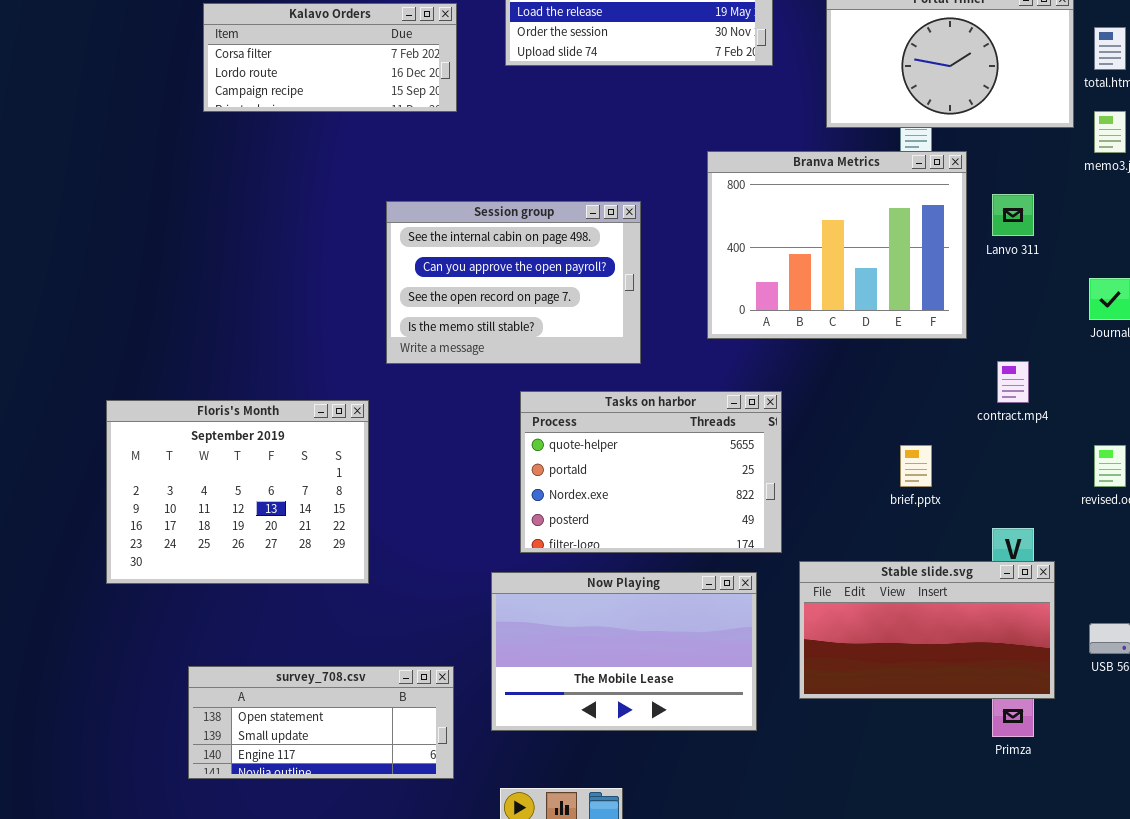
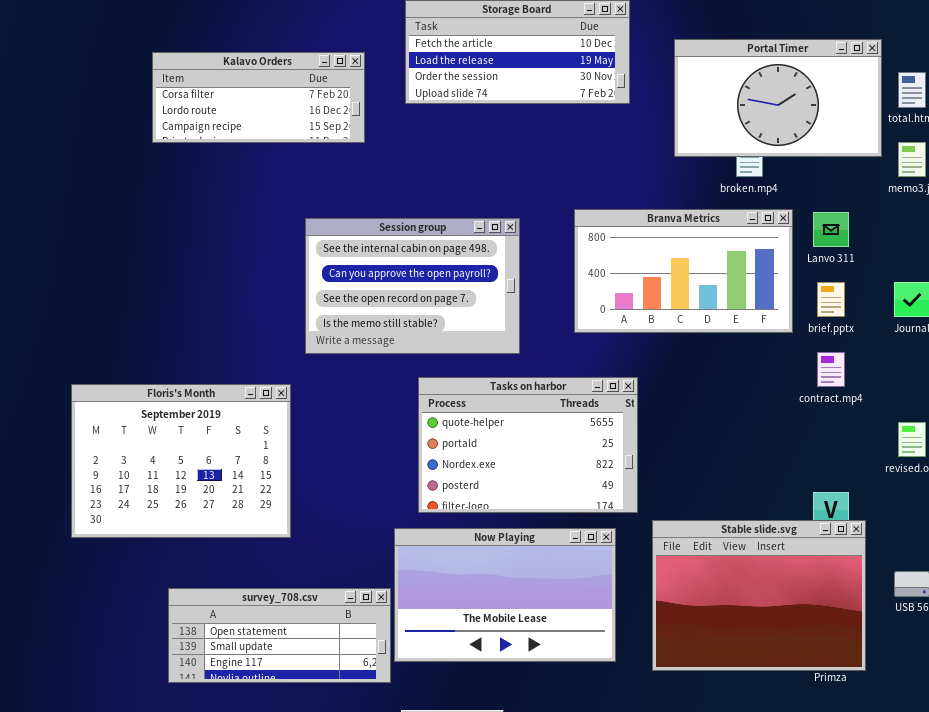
Branva Metrics: [707,151,967,339] -> [574,209,793,333], resized
brief.pptx: [900,445,932,487] -> [817,282,845,317], moved
Stable slide.svg: [799,561,1055,699] -> [652,520,866,671], resized
survey_708.csv: [188,666,454,779] -> [168,588,391,683], moved

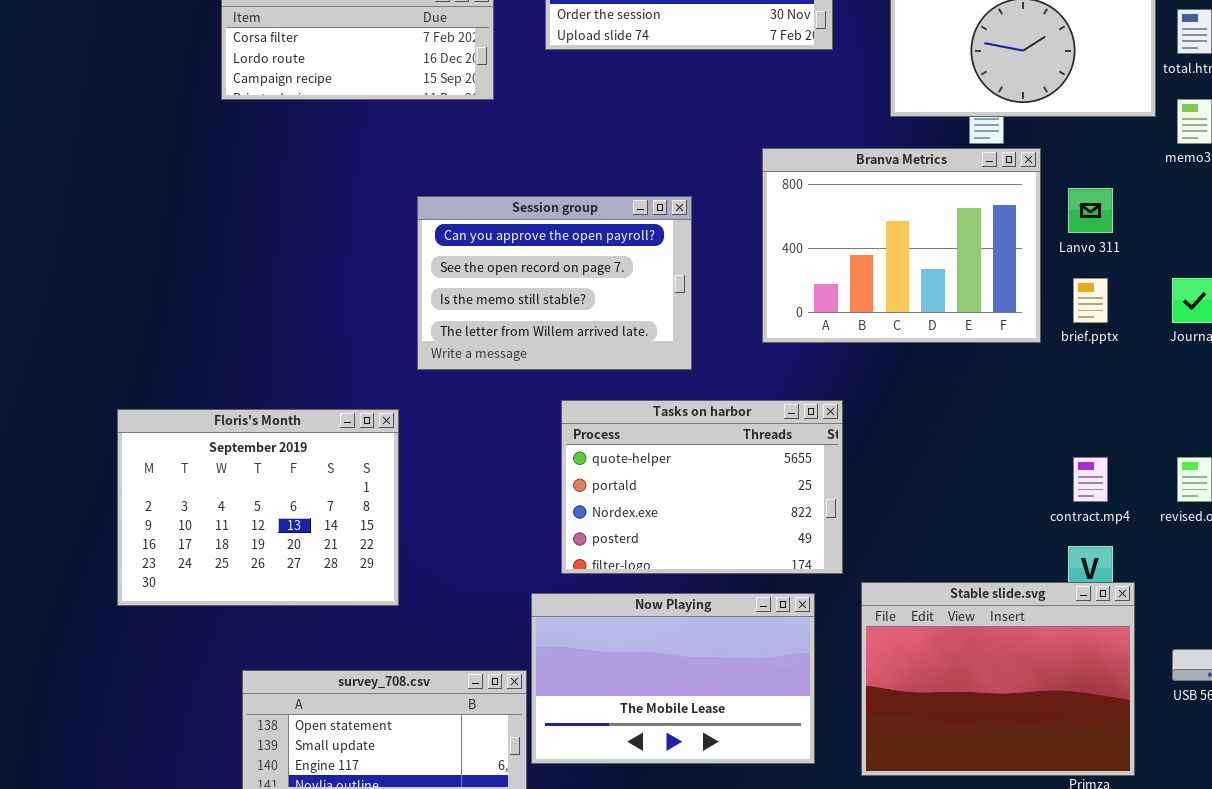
Branva Metrics: [574,209,793,333] -> [762,148,1041,343], resized
Session group: [305,218,520,354] -> [417,196,692,370], scrolled down 1 row
contract.mp4: [817,352,845,387] -> [1073,457,1108,502], moved

